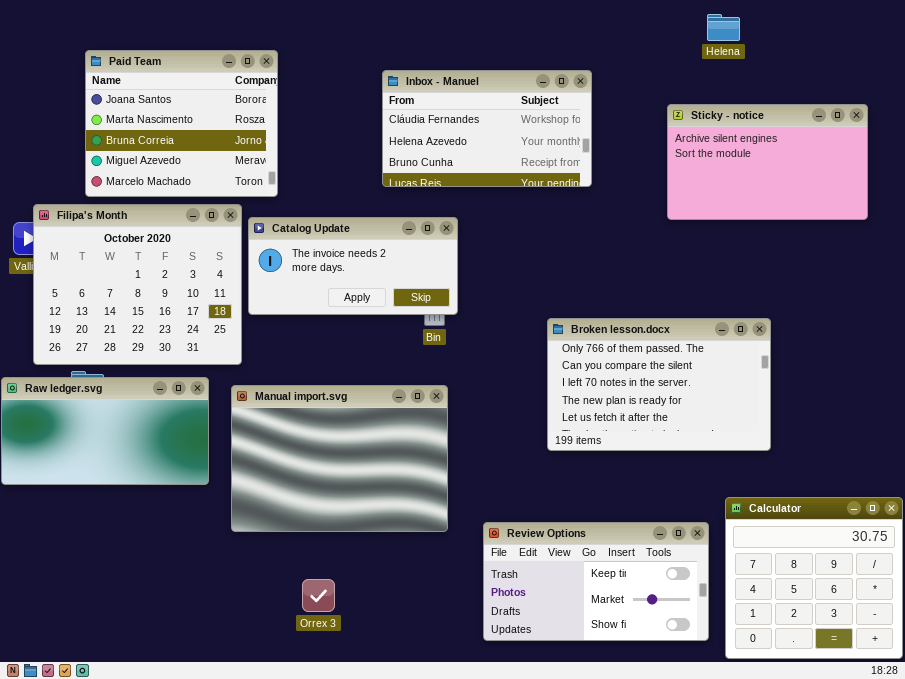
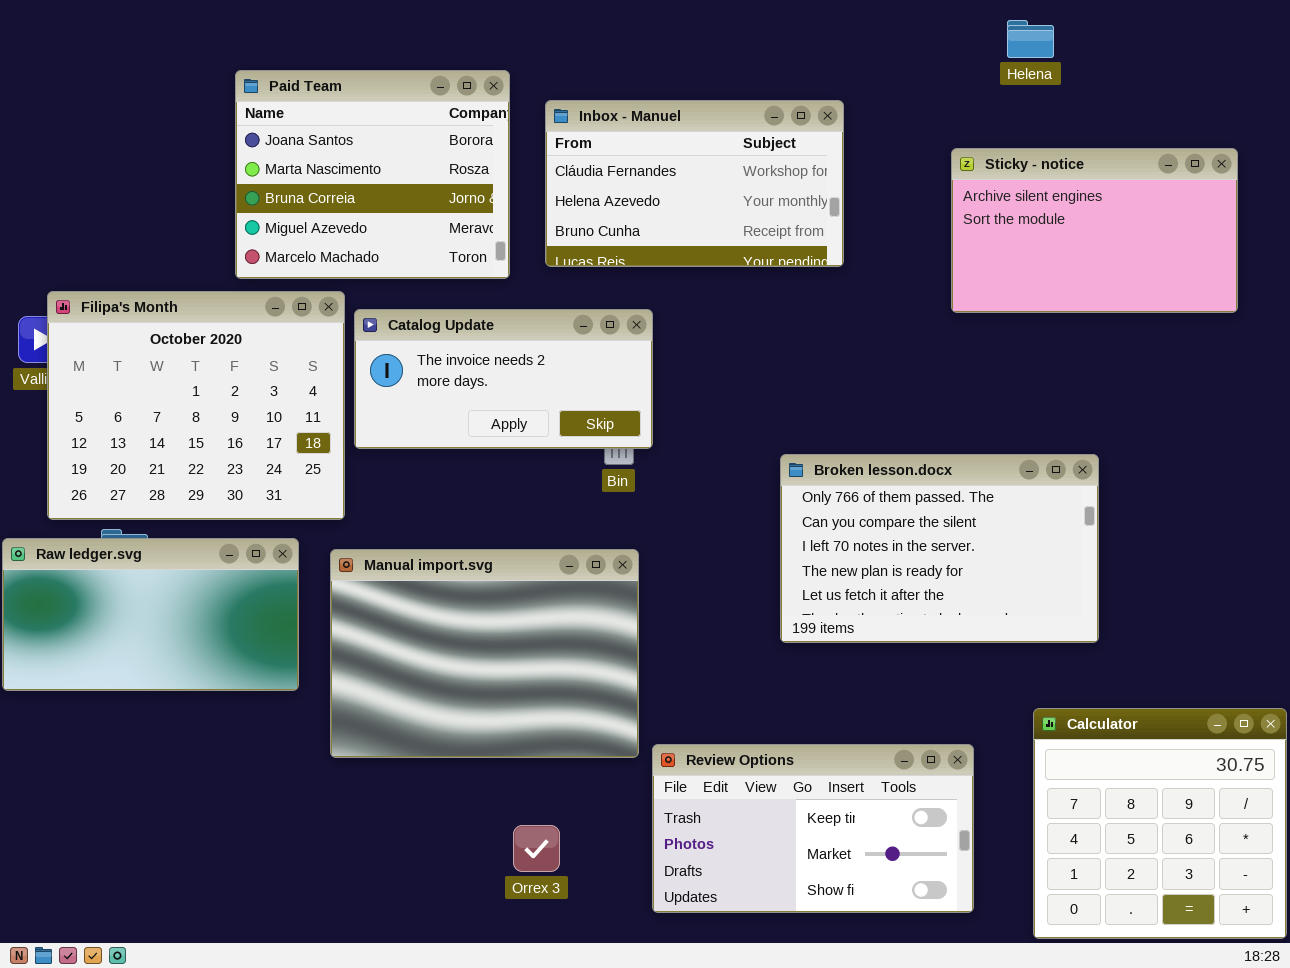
Paid Team: [85,50,278,197] -> [235,70,510,279], moved
Review Options: [483,522,709,641] -> [652,744,974,913], moved
Orrex 3: [302,579,335,612] -> [513,825,560,872], moved

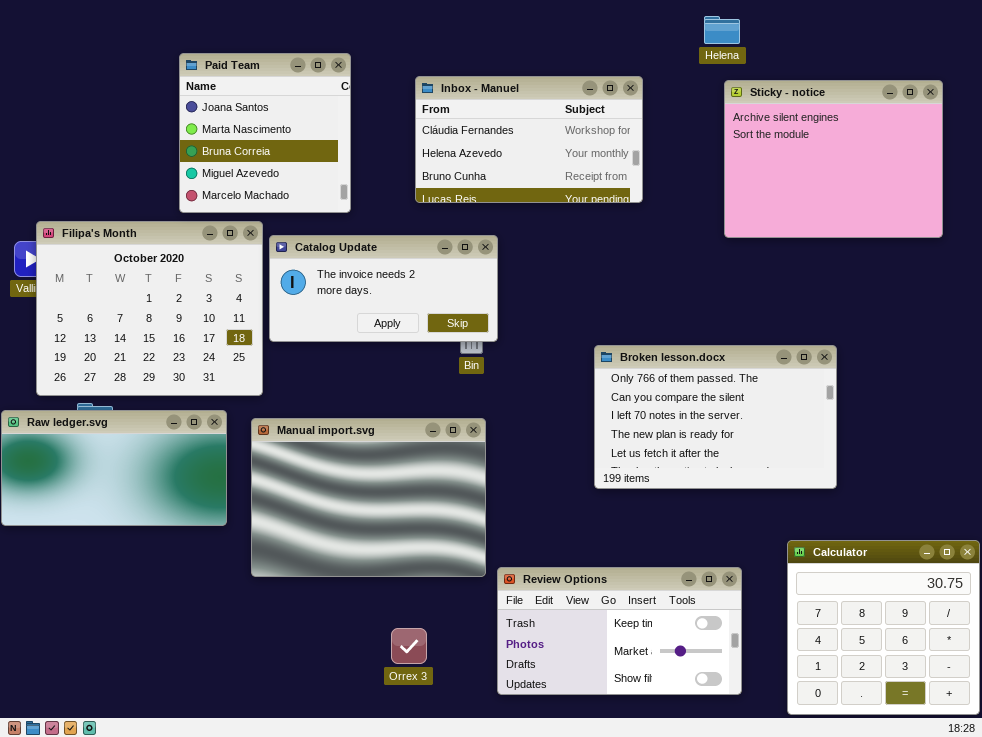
Helena: [1007,20,1054,58] -> [704,16,740,44], moved
Paid Team: [235,70,510,279] -> [179,53,351,213], resized
Sticky - notice: [951,148,1238,313] -> [724,80,943,238], resized

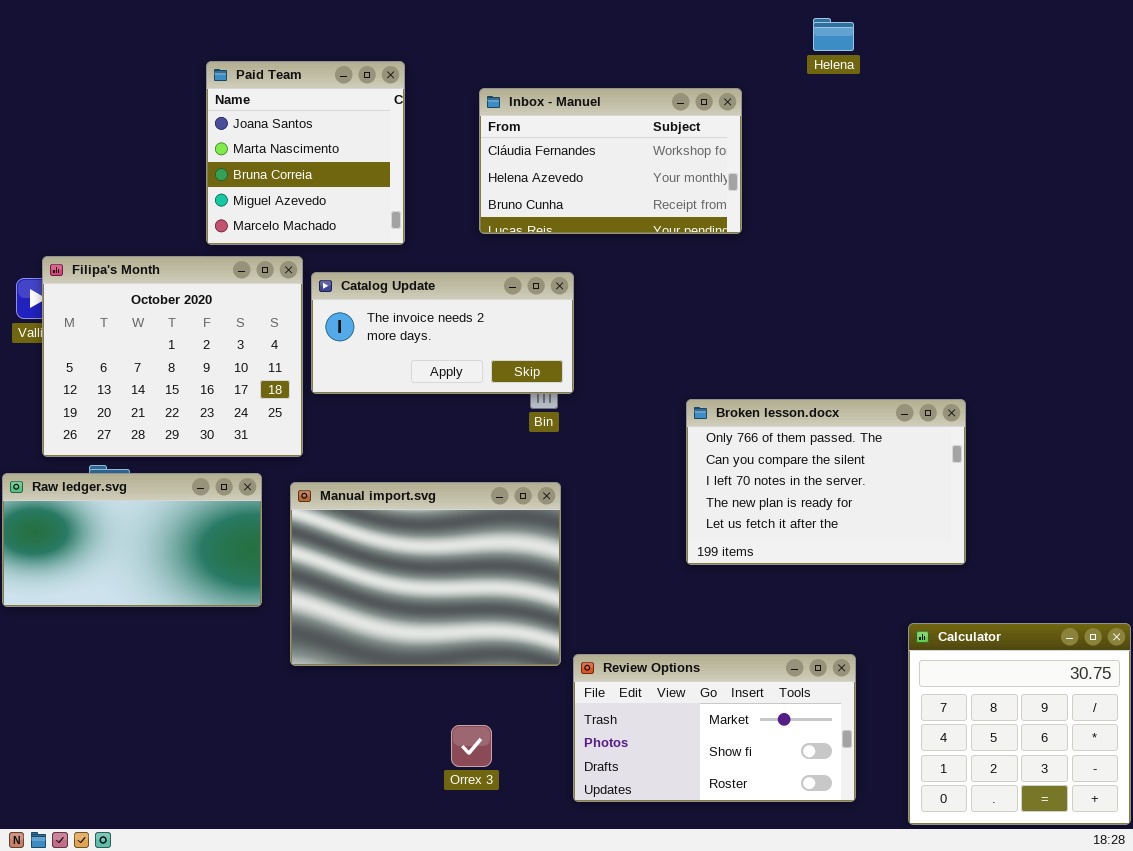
Sticky - notice: [724,80,943,238] -> none, closed
Review Options: [497,567,742,695] -> [573,654,856,802], scrolled down 1 row

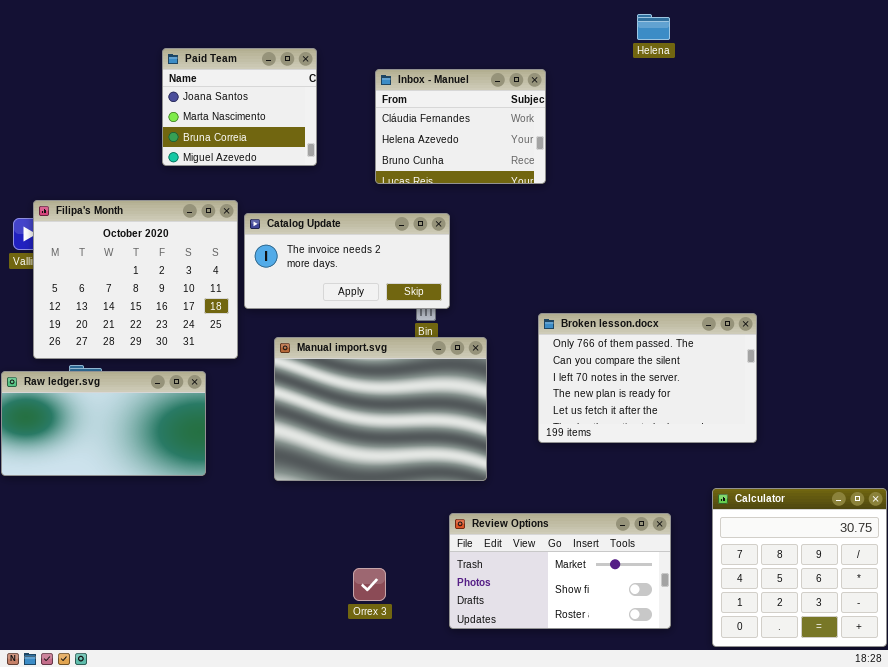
Paid Team: [206,61,405,245] -> [162,48,317,166], resized
Inbox - Manuel: [479,88,742,234] -> [375,69,546,184], resized
Manual import.svg: [290,482,561,666] -> [274,337,487,481], moved

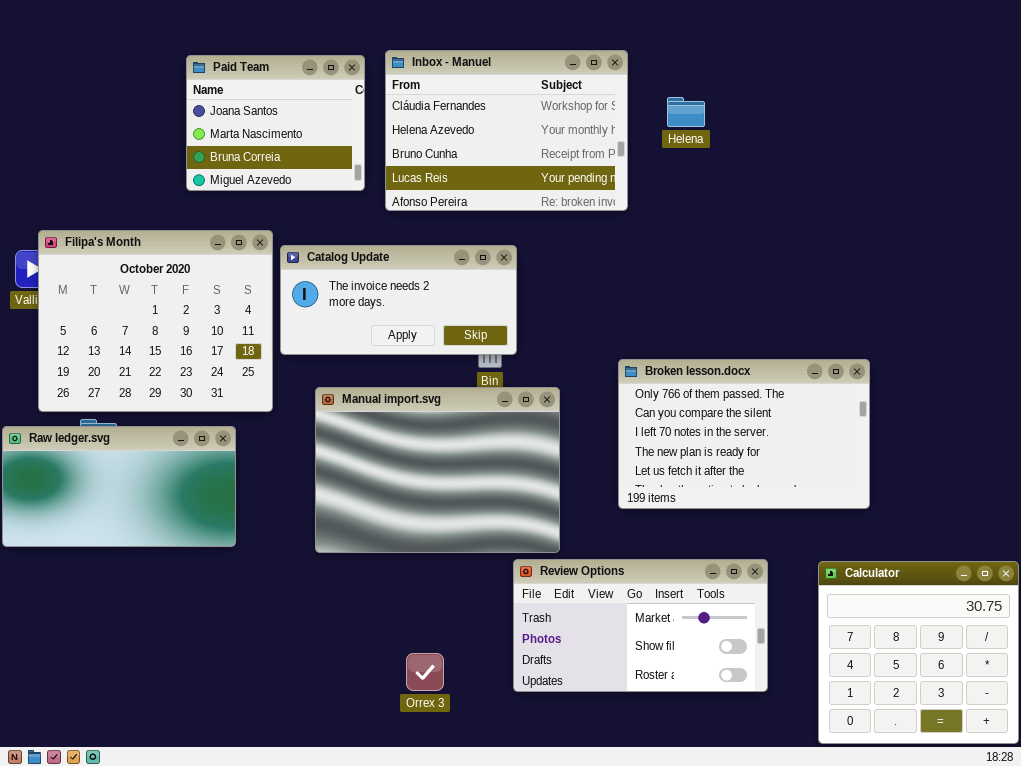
Helena: [637,14,670,40] -> [667,97,705,127], moved
Inbox - Manuel: [375,69,546,184] -> [385,50,628,211], resized
Review Options: [449,513,671,629] -> [513,559,768,692], moved

